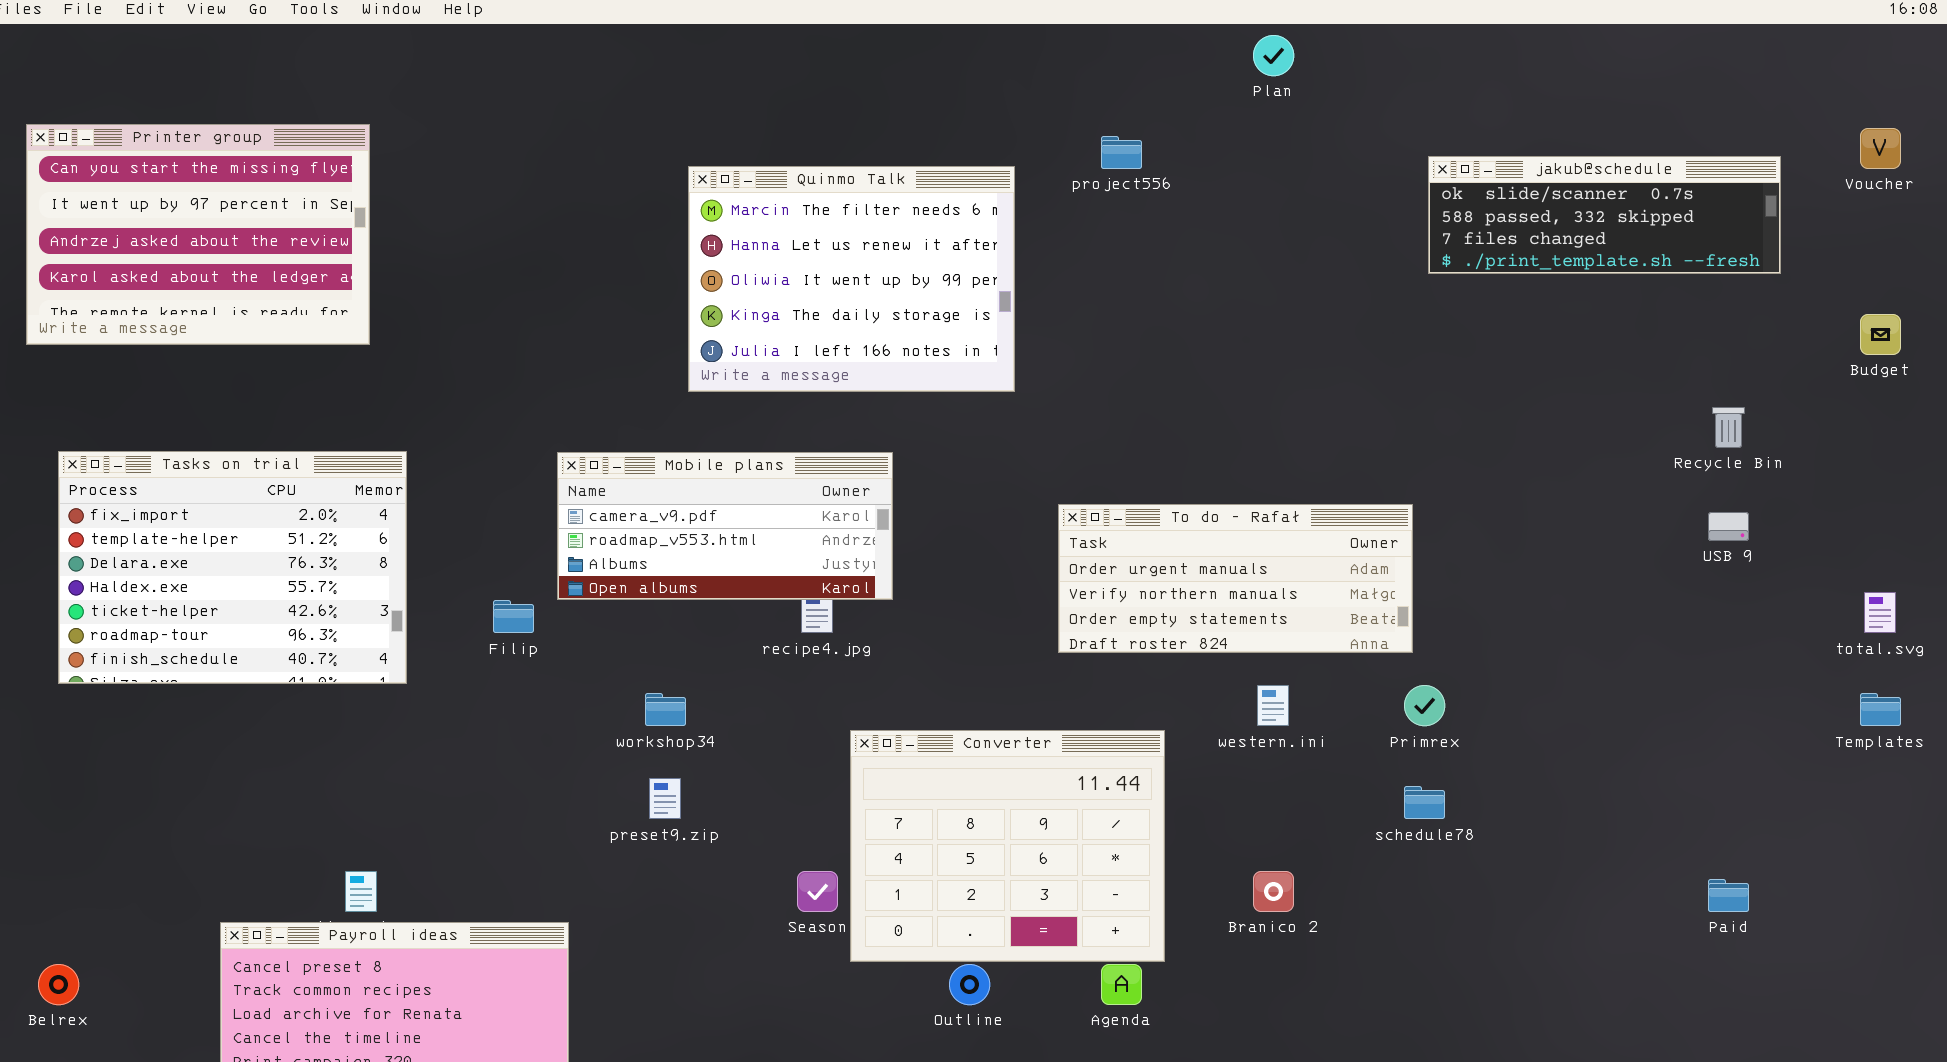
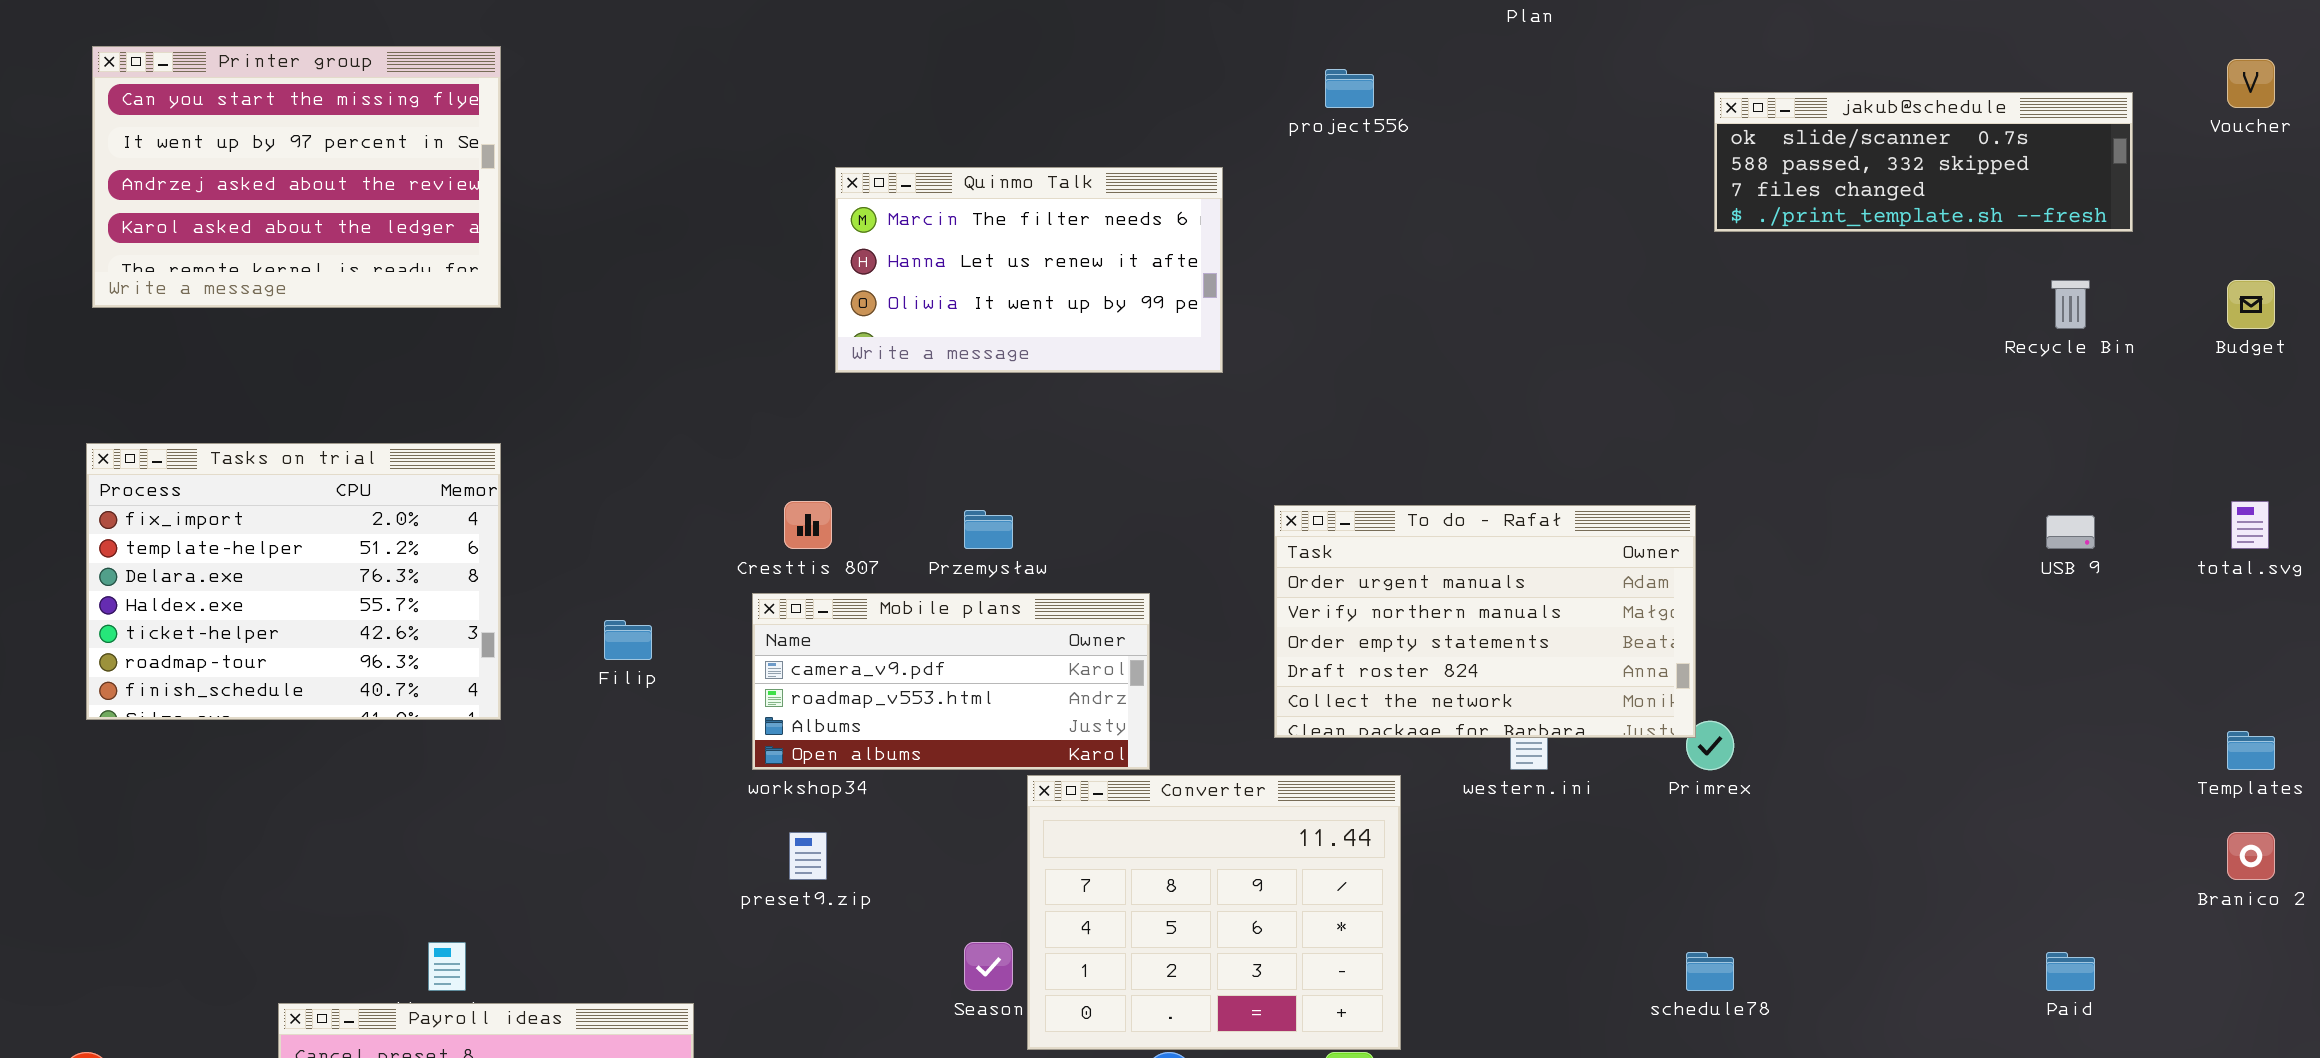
Printer group: [26,124,370,345] -> [92,46,501,308], moved
Quinmo Talk: [688,166,1015,392] -> [835,167,1223,373], resized
Recycle Bin: [1712,407,1745,448] -> [2051,280,2090,329], moved
Mobile plans: [557,452,893,600] -> [752,593,1150,770], moved
To do - Rafał: [1058,504,1413,653] -> [1274,505,1696,738], resized
total.svg: [1864,592,1896,633] -> [2231,501,2269,549], moved
schedule78: [1404,786,1445,819] -> [1686,952,1734,991], moved
Branico 2: [1253,871,1294,912] -> [2227,832,2275,880], moved

